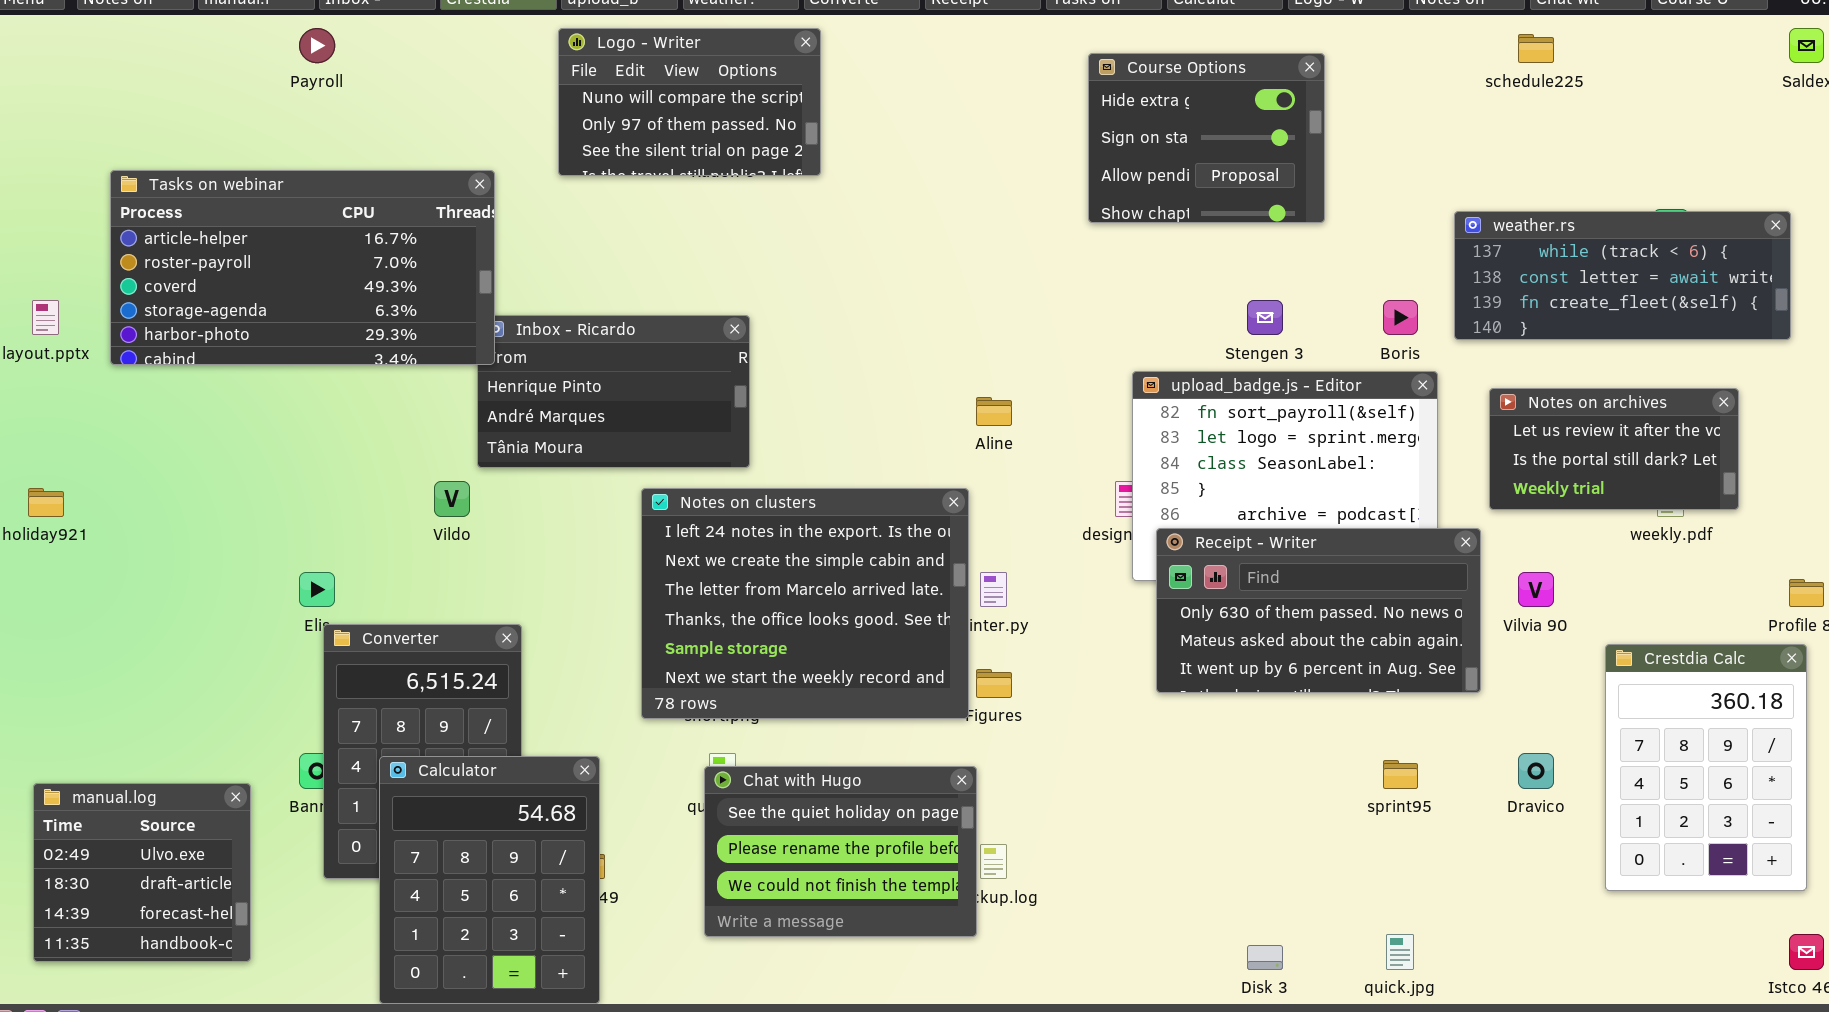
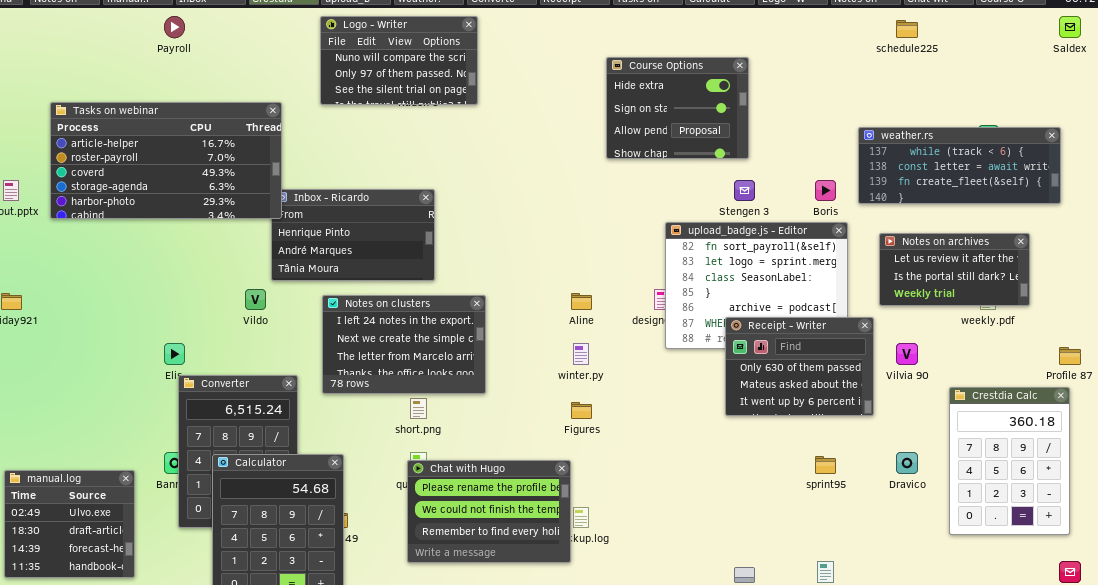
Course Options: [1088,53,1325,223] -> [606,57,749,159], moved
Aline: [976,397,1012,426] -> [571,293,592,310], moved
Notes on clusters: [641,488,969,719] -> [322,295,486,394], moved, resized
Receipt - Writer: [1156,528,1481,693] -> [725,317,874,416], resized
Chat with Hugo: [704,766,977,937] -> [407,460,571,563], scrolled down 1 row

